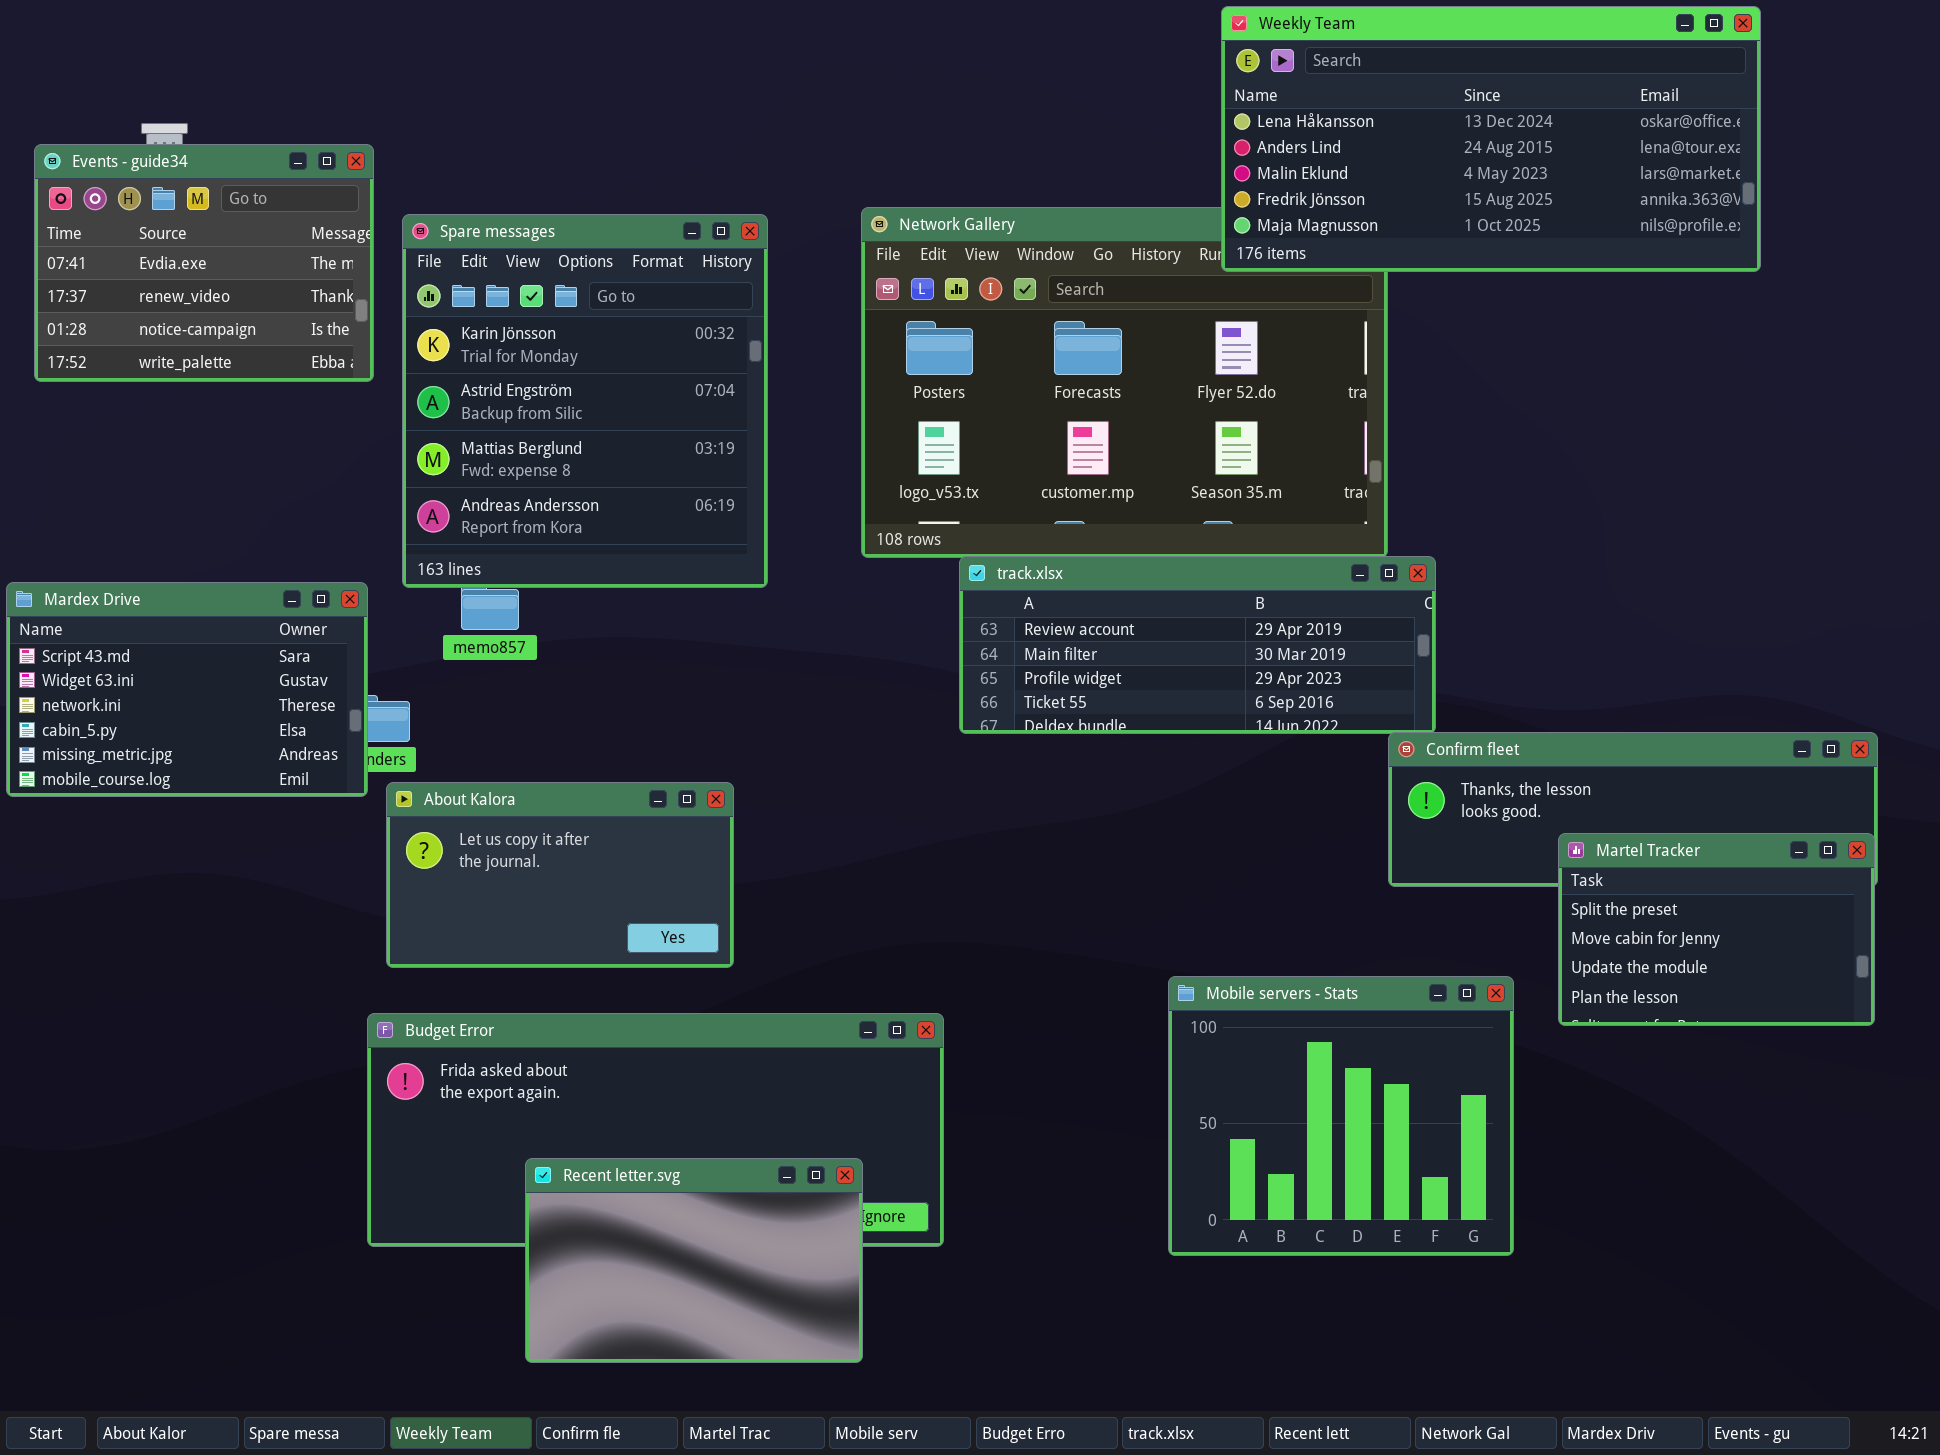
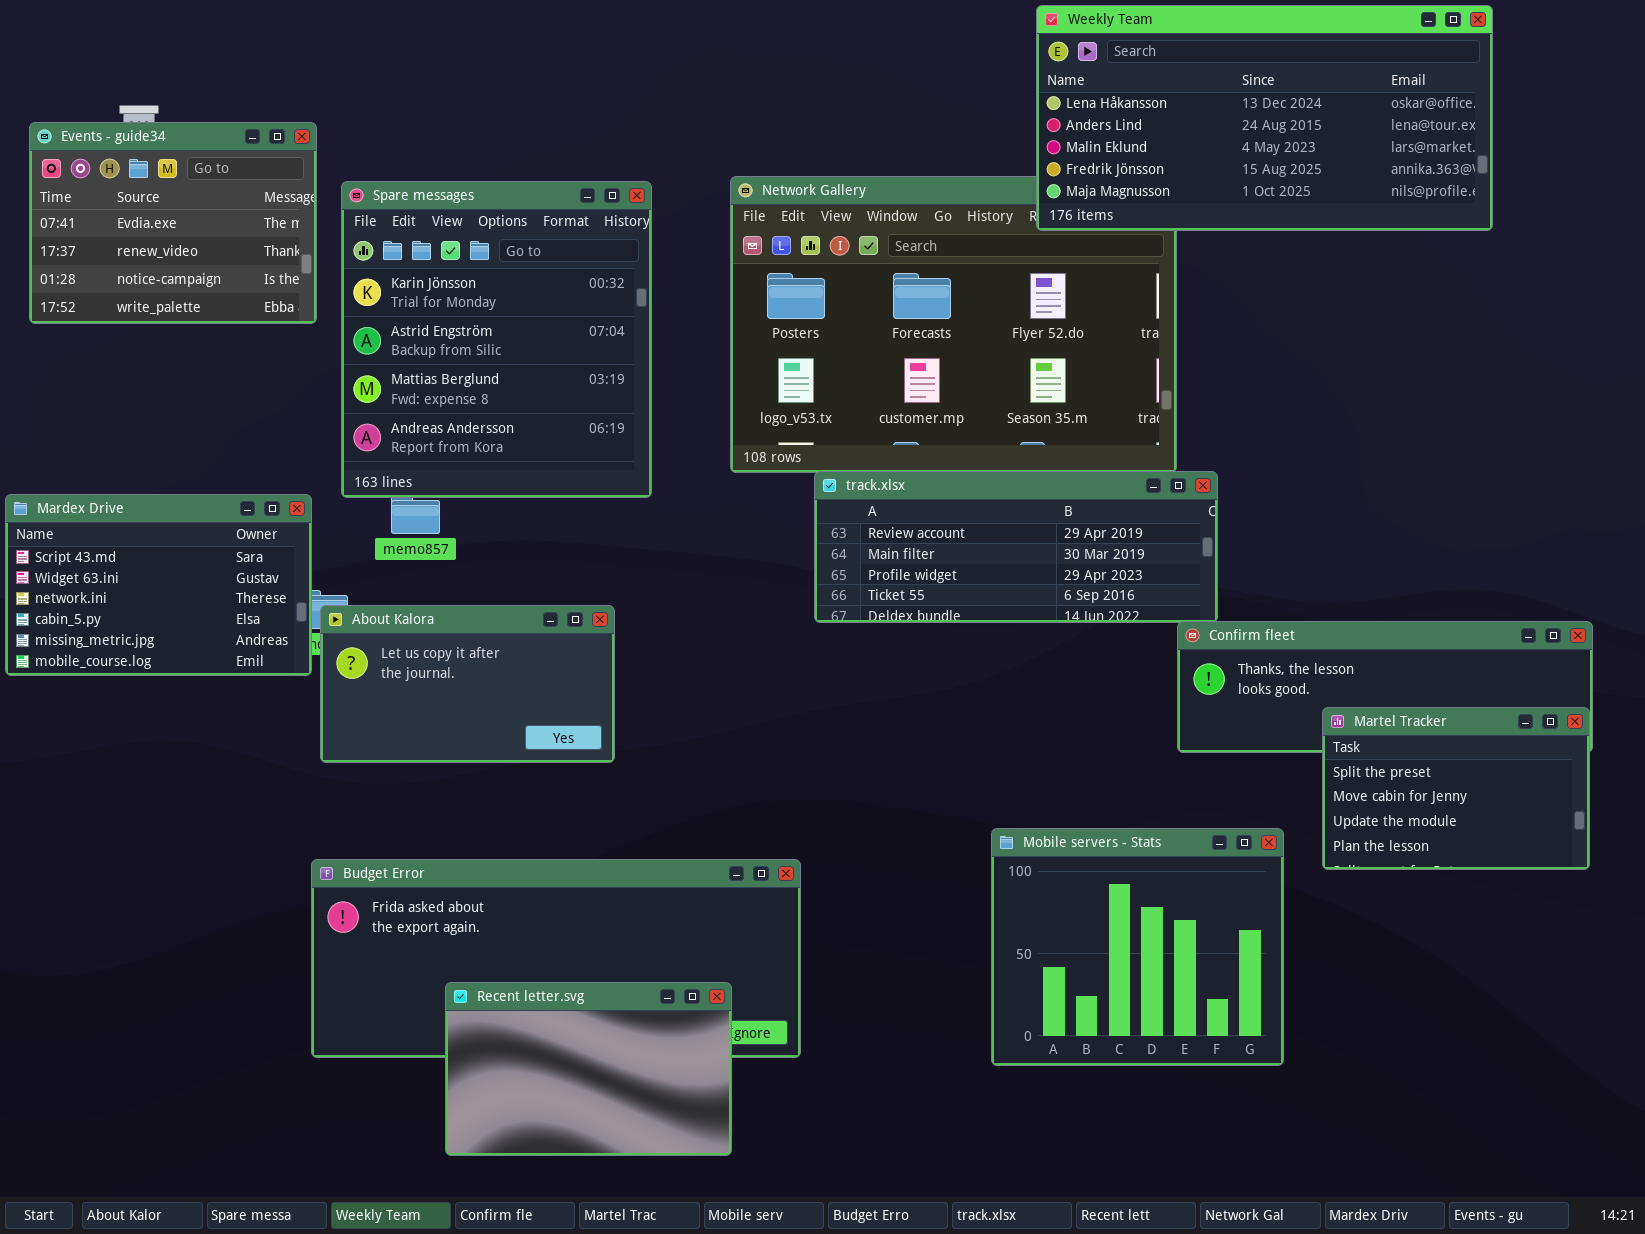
About Kalora: [386,782,734,968] -> [320,605,615,763], moved

